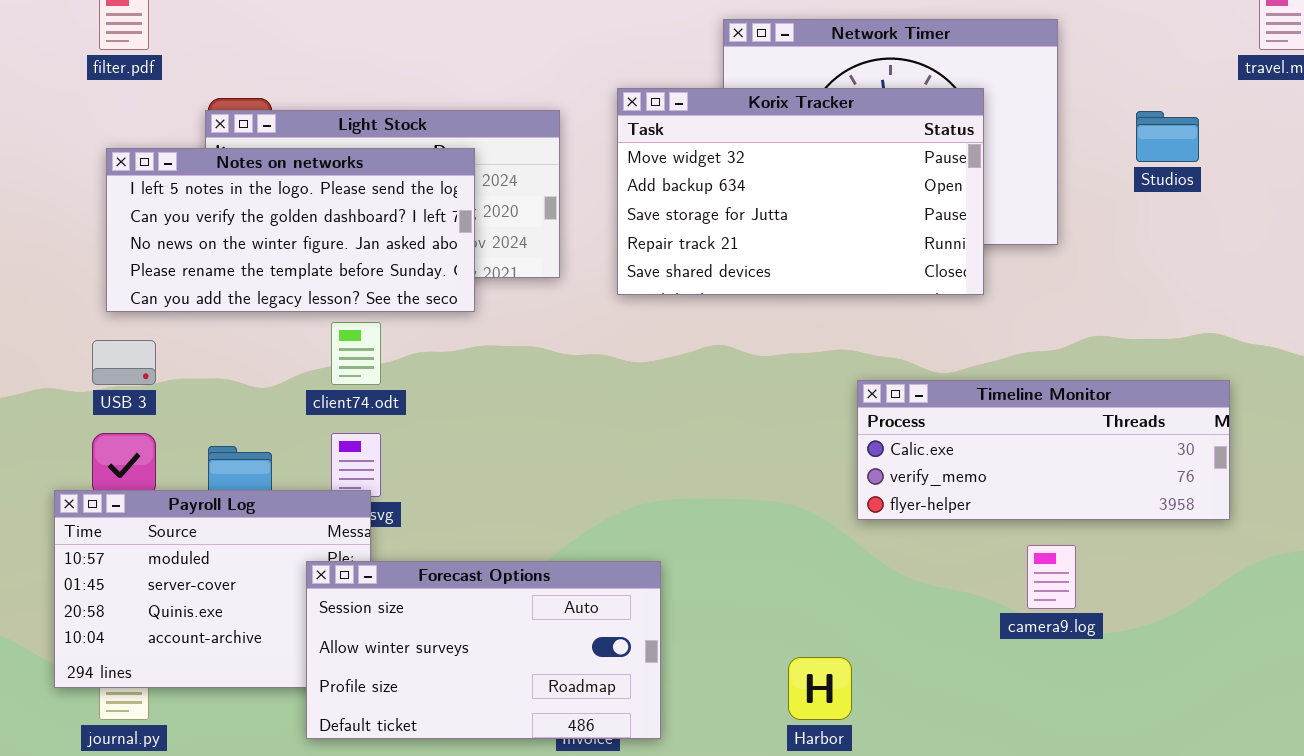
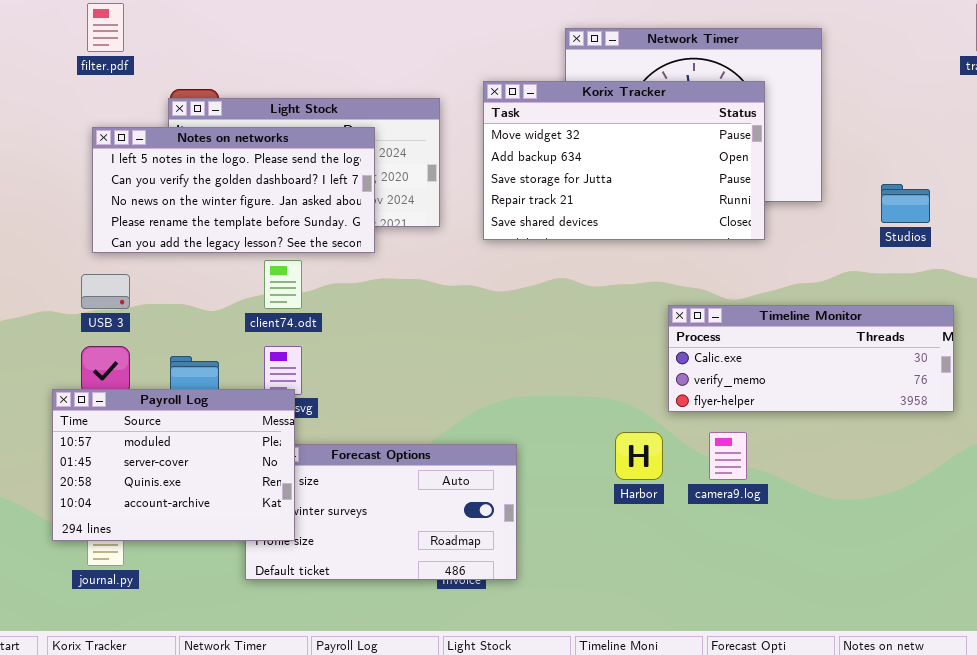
Studios: [1136,111,1199,162] -> [881,184,930,223], moved
Payroll Log: [54,490,371,688] -> [52,389,295,541], raised
camera9.log: [1027,545,1076,609] -> [709,432,747,480], moved
Harbor: [788,657,852,720] -> [615,432,663,480], moved

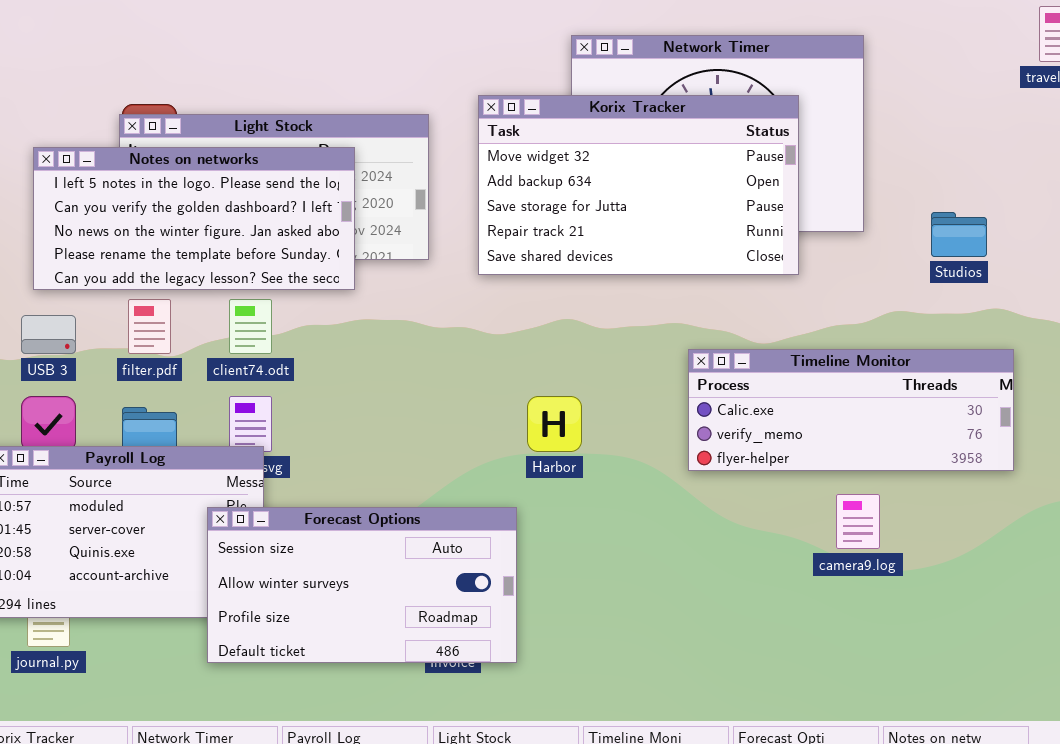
filter.pdf: [87,3,124,52] -> [128,299,171,354], moved
Harbor: [615,432,663,480] -> [527,396,582,452], moved
camera9.log: [709,432,747,480] -> [836,494,880,549], moved
Forecast Options: [245,444,517,580] -> [207,507,517,663], raised

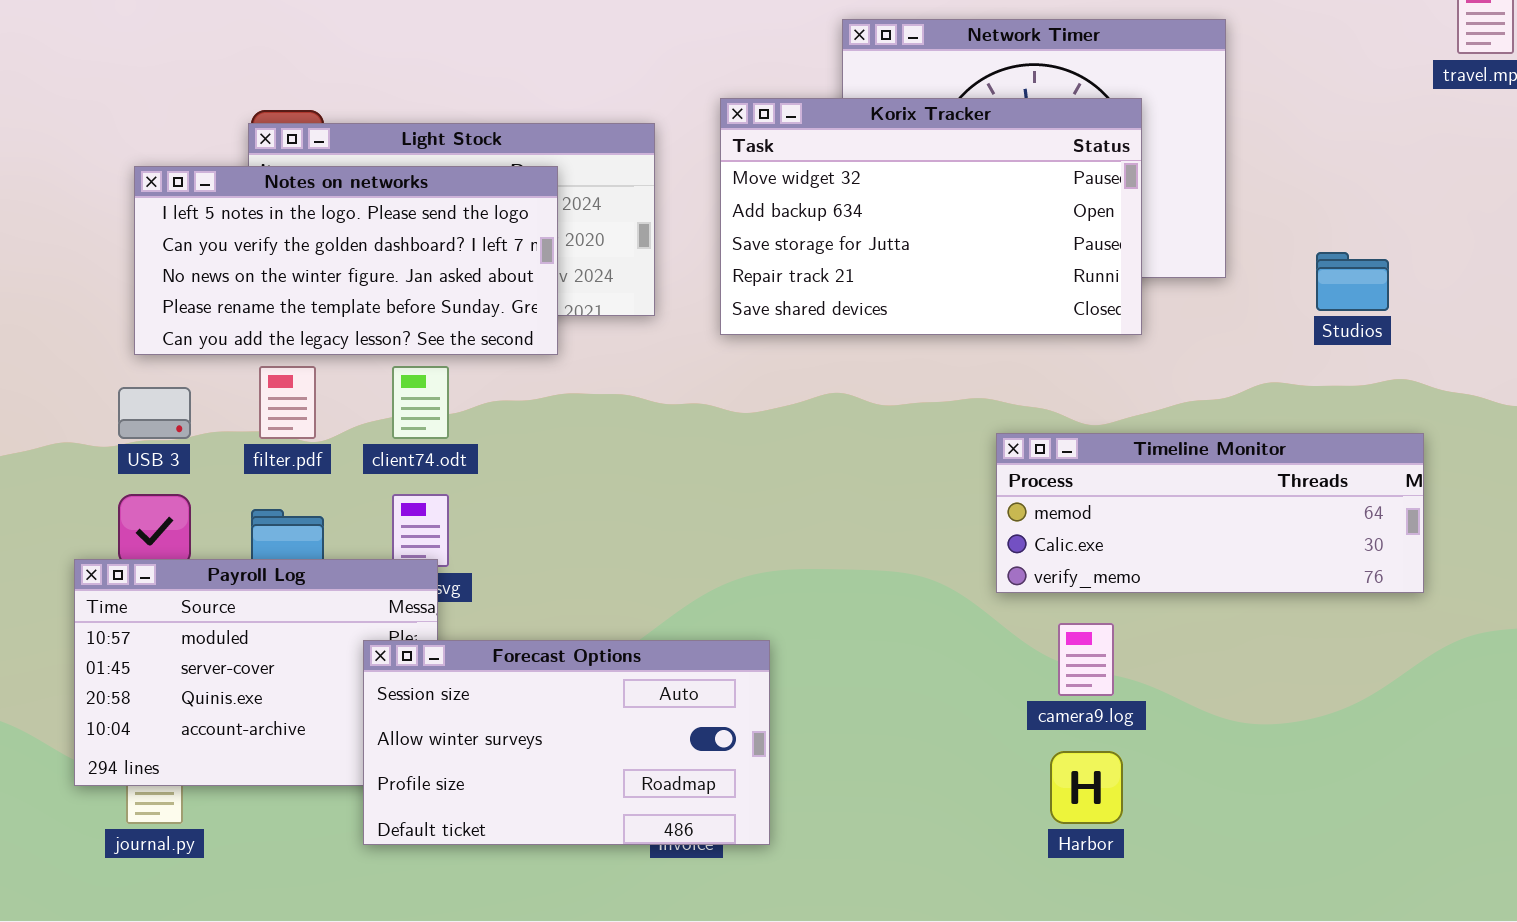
Timeline Monitor: [688,349,1014,471] -> [996,433,1424,593], scrolled up 1 row
Harbor: [527,396,582,452] -> [1050,751,1123,824], moved
camera9.log: [836,494,880,549] -> [1058,623,1114,696], moved

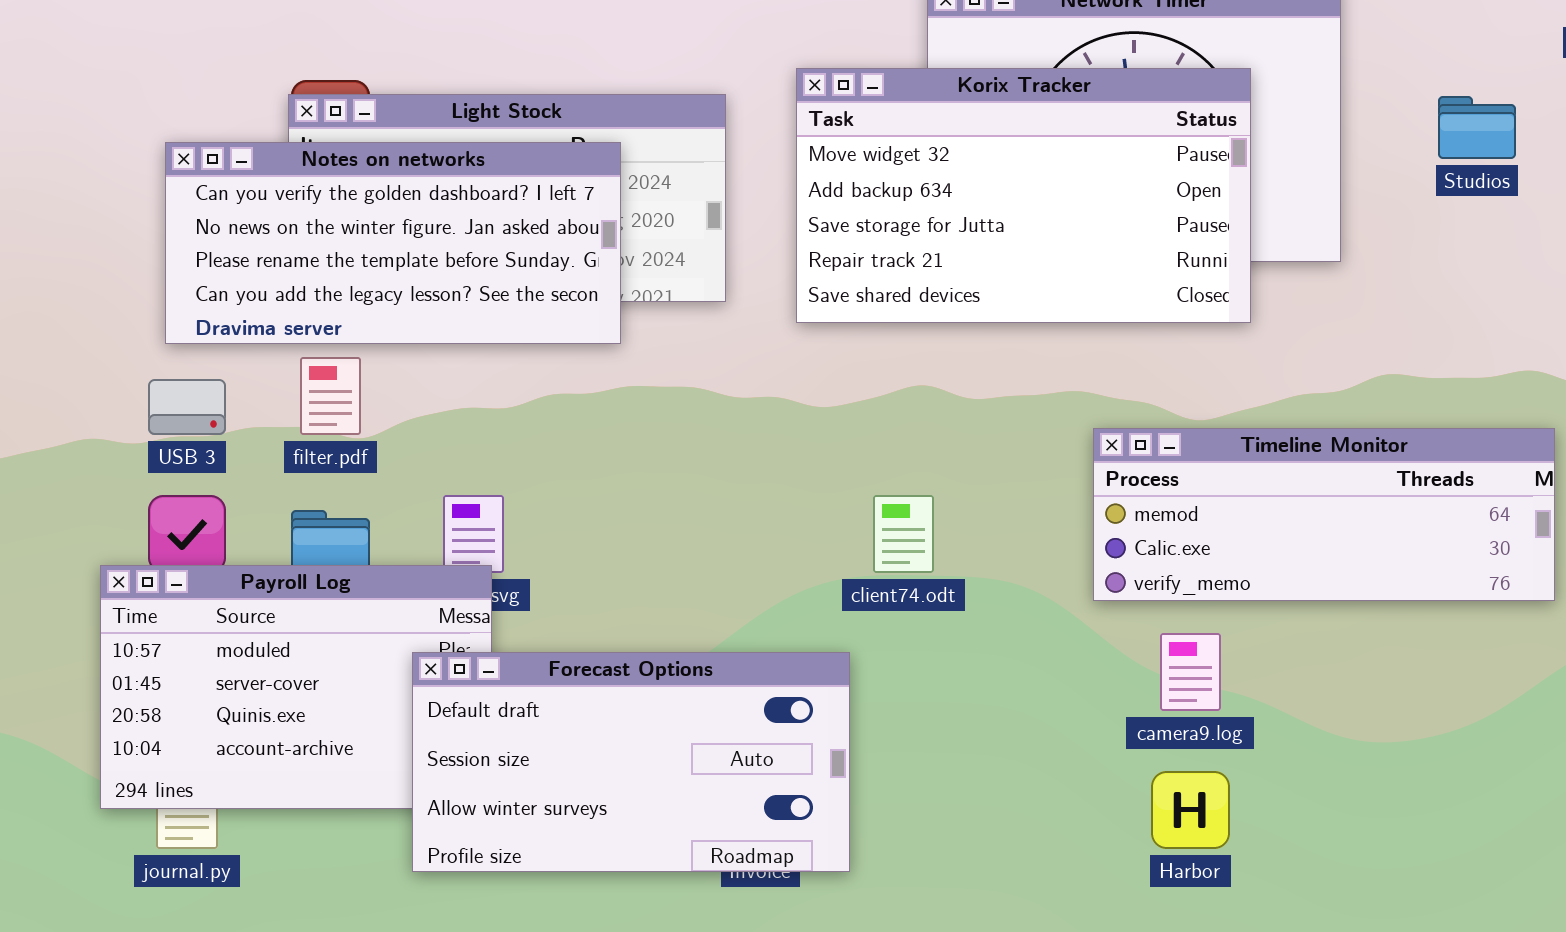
Notes on networks: [134,166,558,355] -> [165,142,621,344], scrolled down 1 row
Studios: [1316,252,1389,311] -> [1438,96,1516,159], moved
client74.odt: [392,366,449,439] -> [873,495,934,573], moved
Forecast Options: [363,640,770,845] -> [412,652,850,872], scrolled up 1 row

